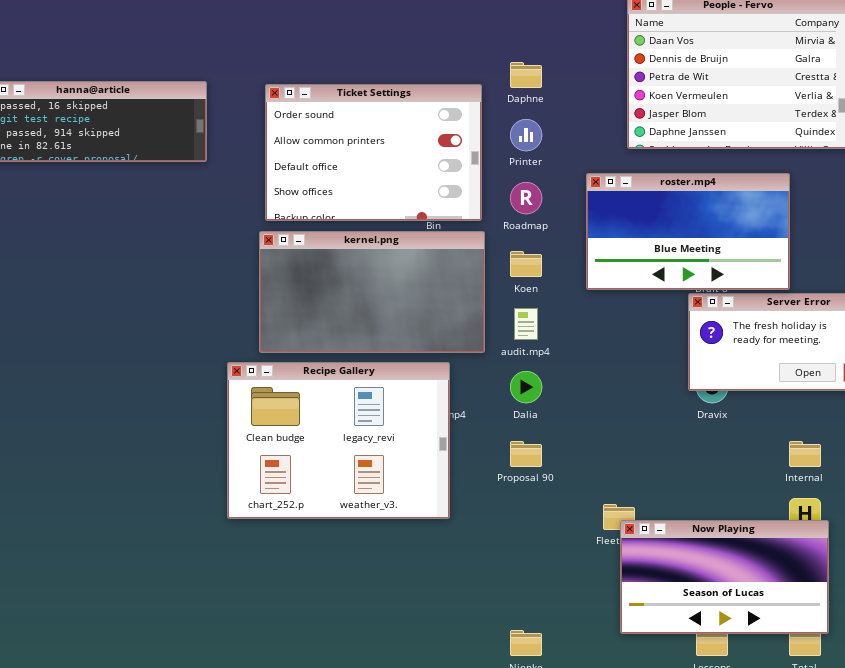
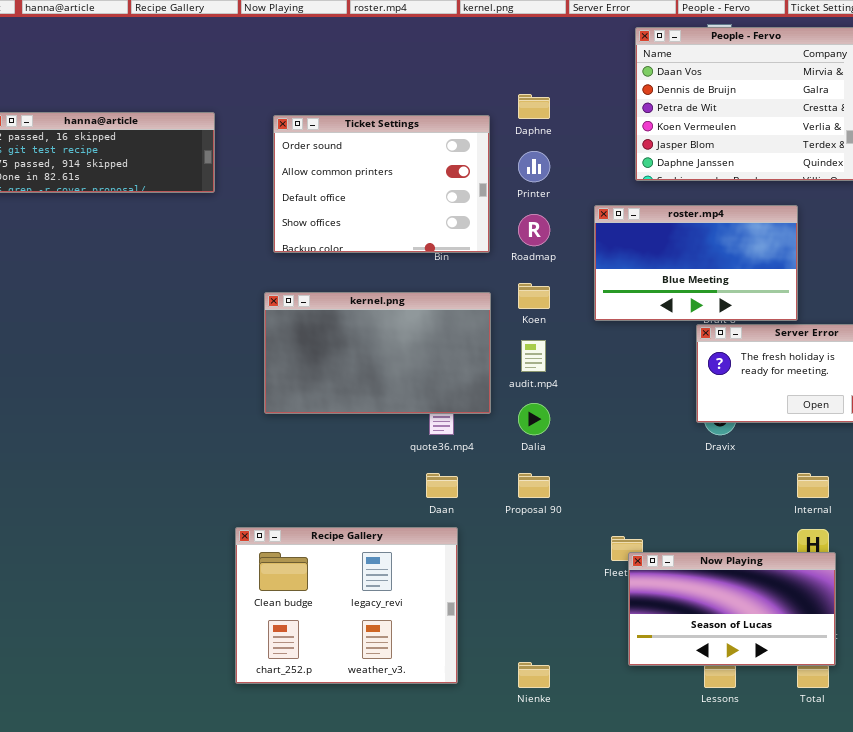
kernel.png: [259,231,485,353] -> [264,292,491,414], moved
Recipe Gallery: [227,362,450,519] -> [235,527,458,684], moved

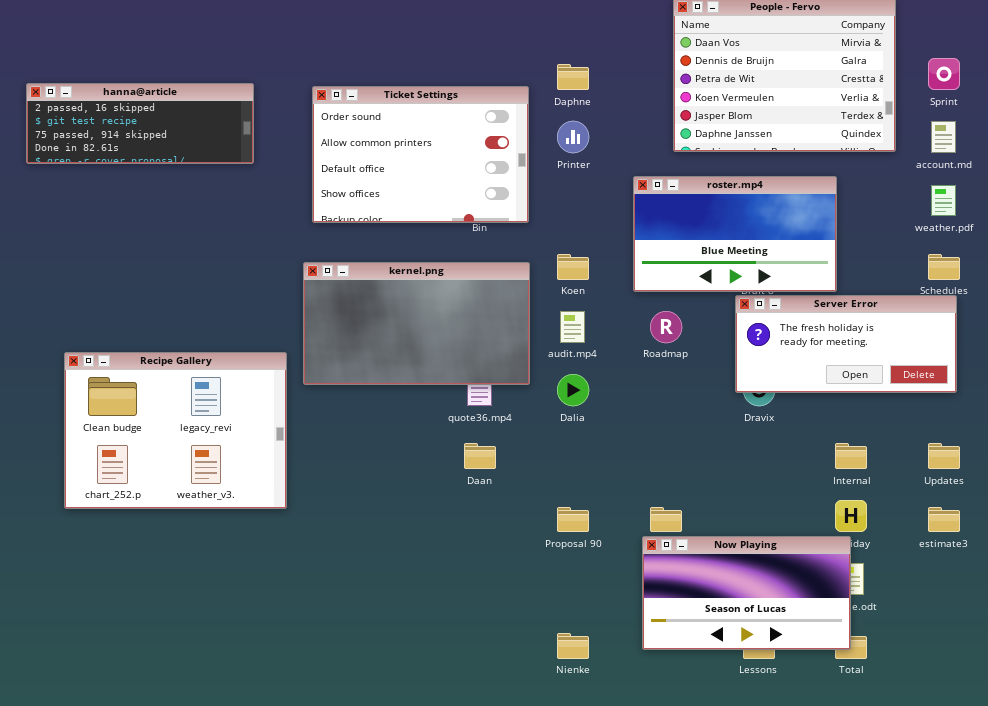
Roadmap: [518,214,550,246] -> [650,311,682,343], moved
Proposal 90: [518,473,550,498] -> [557,507,589,532], moved
Recipe Gallery: [235,527,458,684] -> [64,352,287,509], moved
Now Playing: [628,552,836,666] -> [642,536,851,650], moved

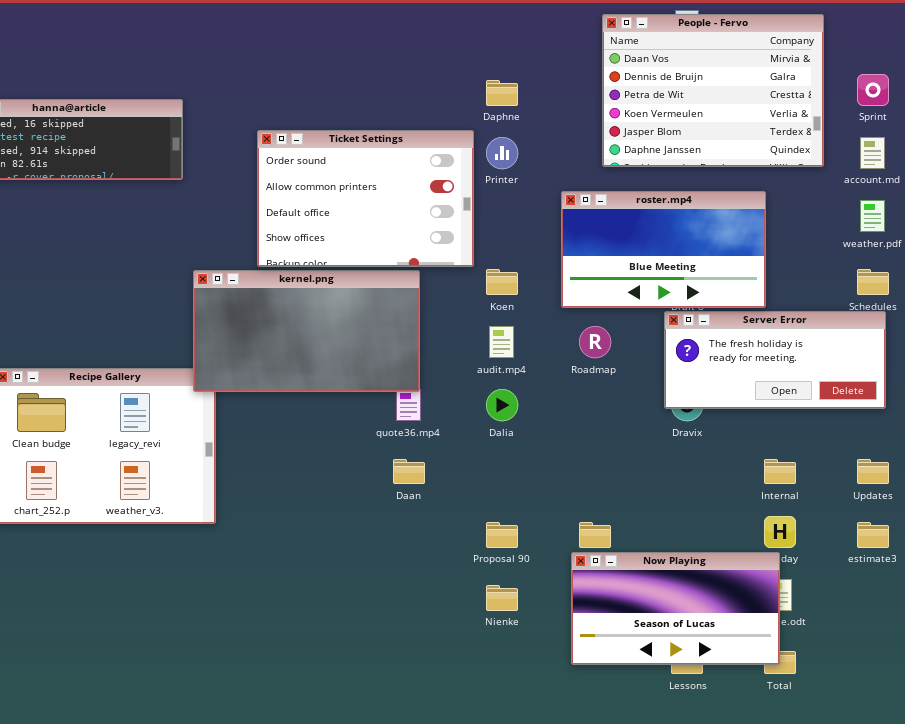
Ticket Settings: [312,86,529,223] -> [257,130,474,267], moved
kernel.png: [303,262,530,385] -> [193,270,420,392], moved
Nienke: [557,633,589,659] -> [486,585,518,611], moved

